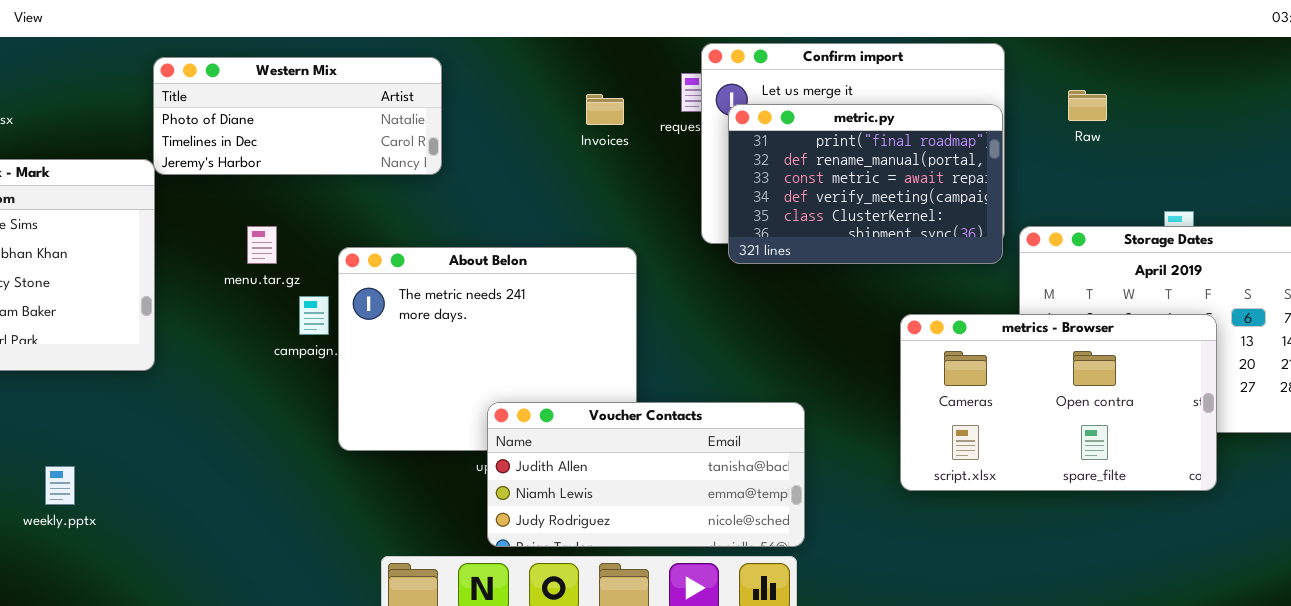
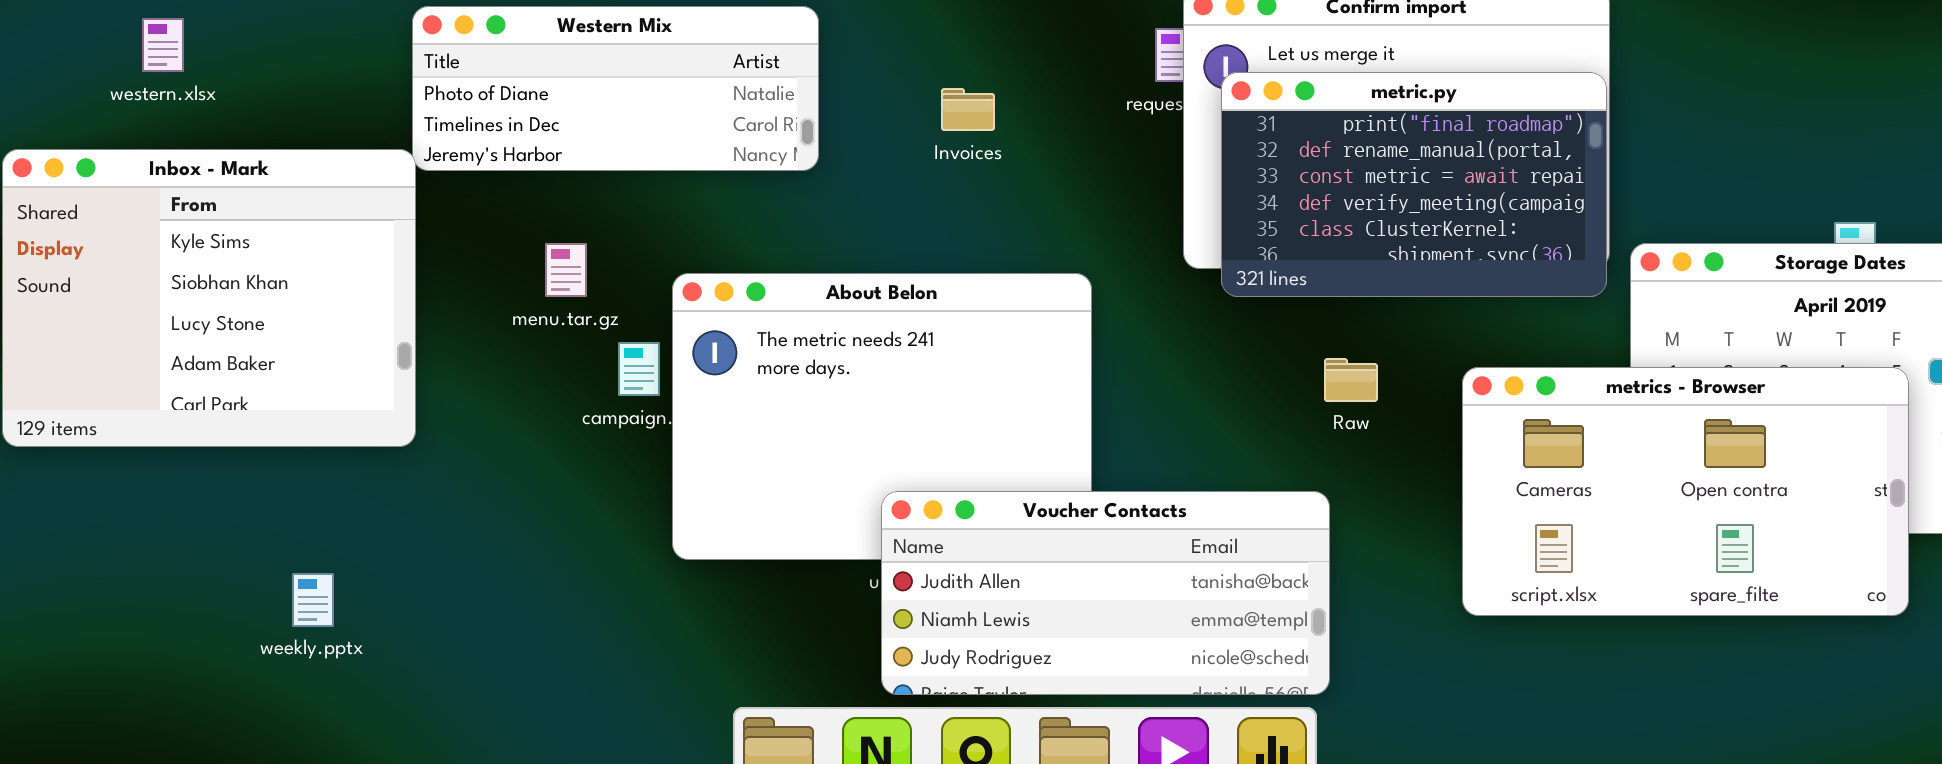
Raw: [1068,90,1107,121] -> [1324,358,1378,402], moved
Invoices: [586,94,624,125] -> [941,88,995,131], moved
weekly.pptx: [45,466,75,505] -> [292,573,334,627], moved

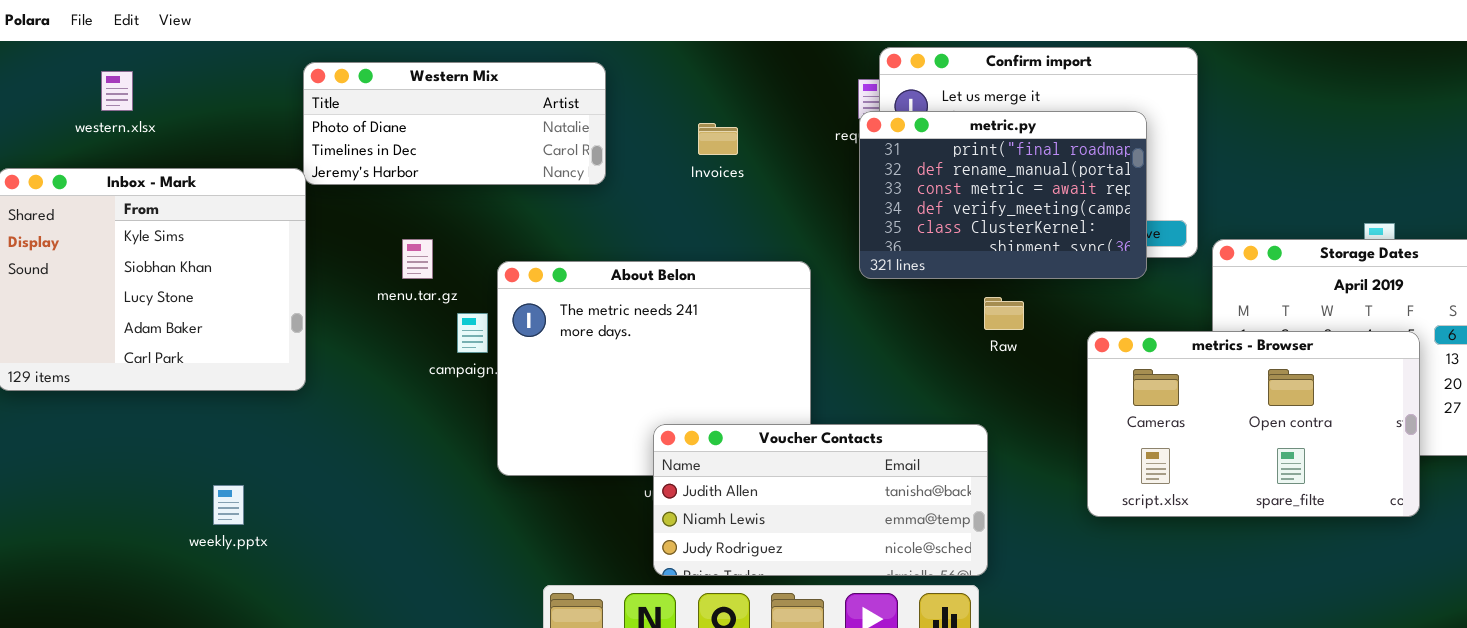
metric.py: [1221,72,1607,297] -> [859,111,1147,279], moved
Raw: [1324,358,1378,402] -> [984,297,1024,330], moved

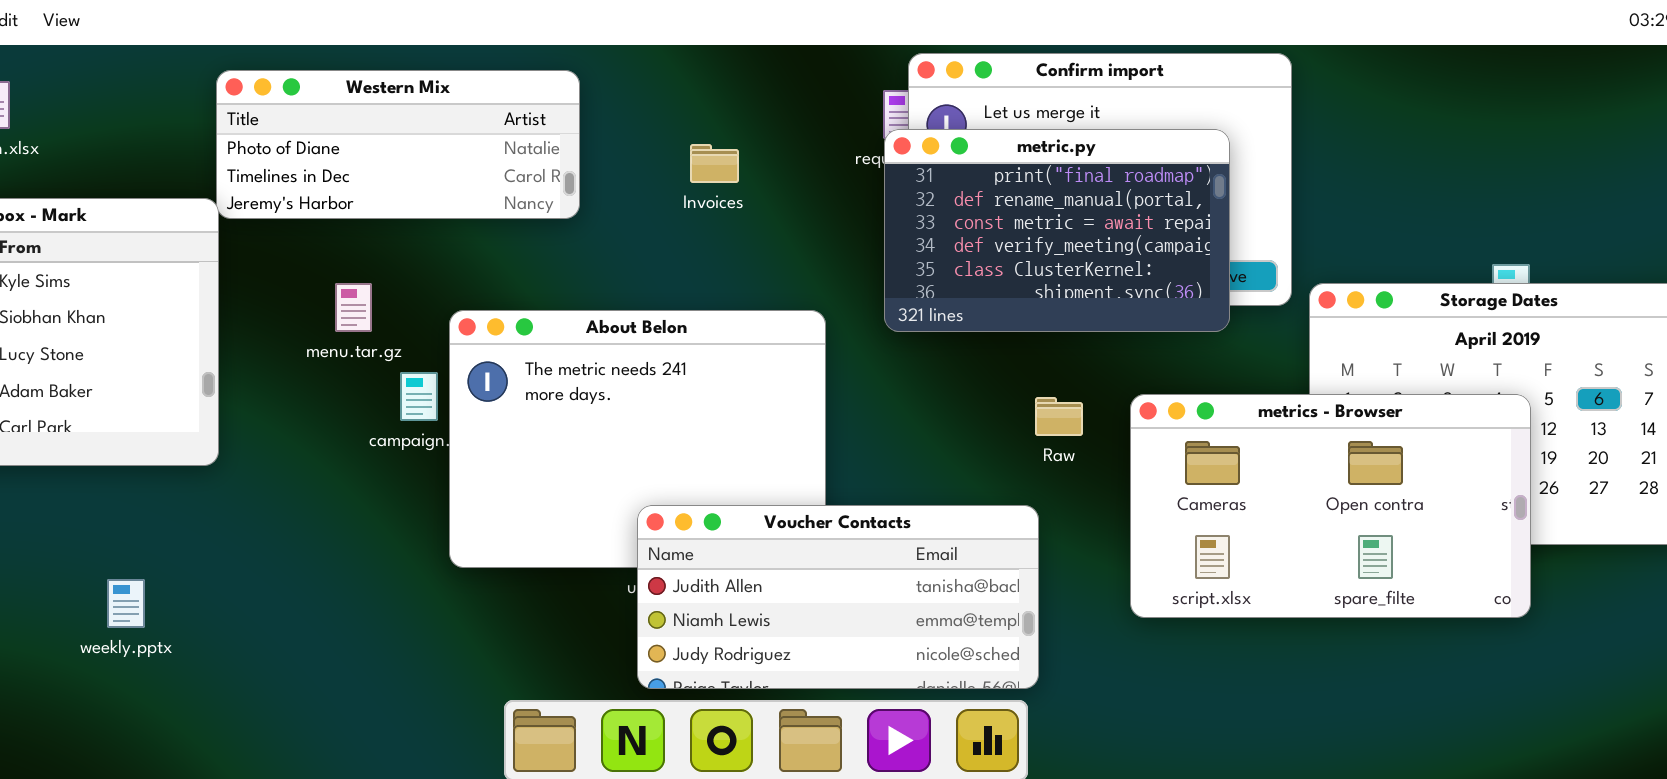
Raw: [984,297,1024,330] -> [1035,397,1083,436], moved
metrics - Browser: [1087,331,1420,517] -> [1130,394,1531,618], moved

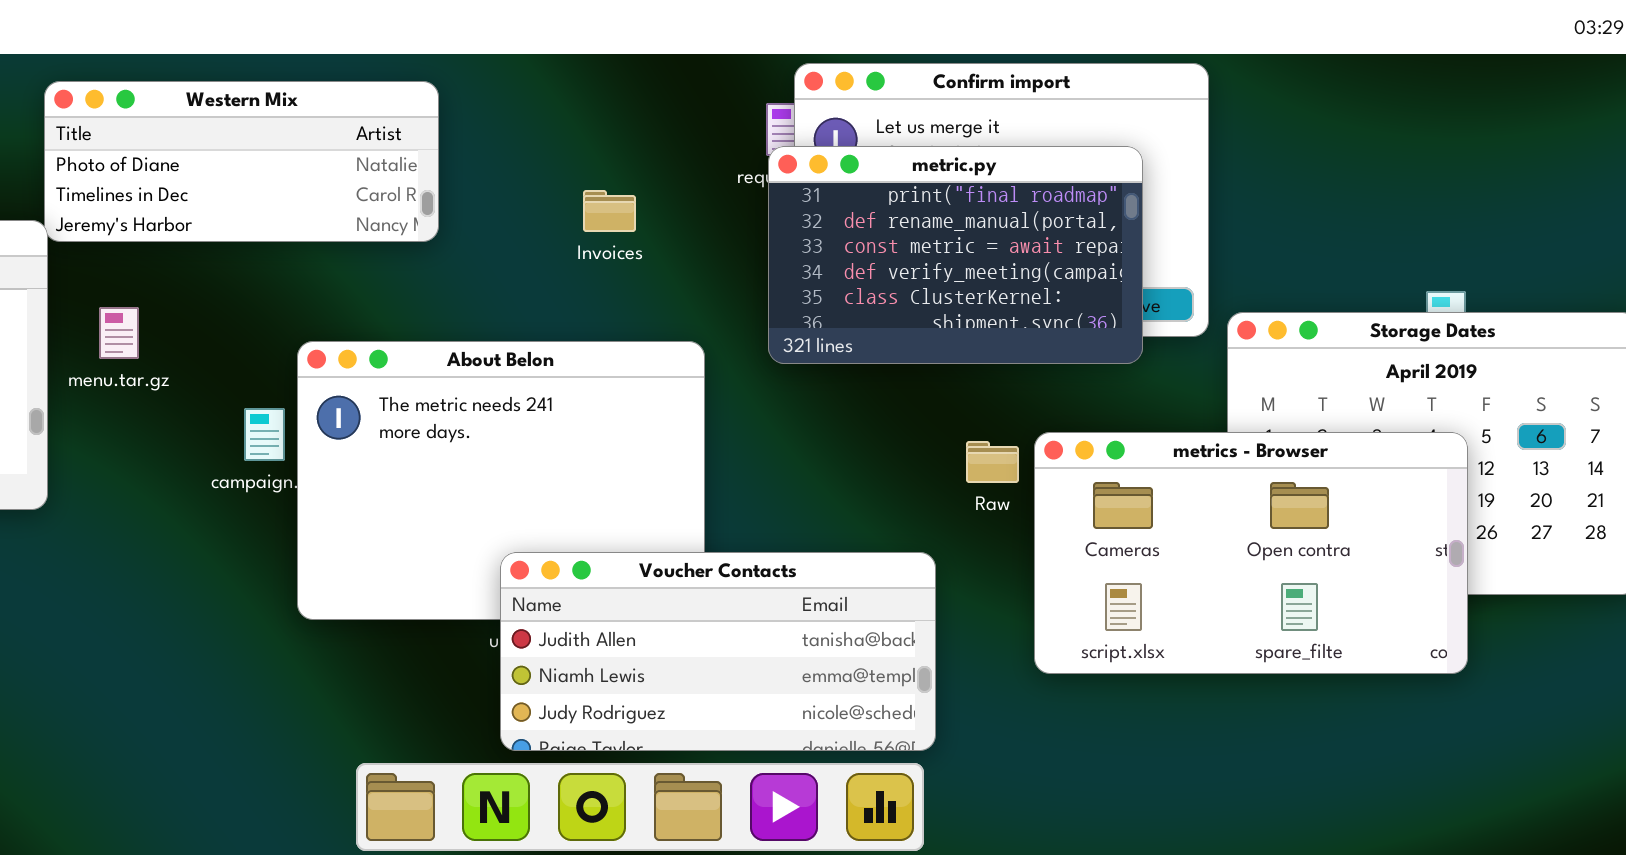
Invoices: [690,144,739,183] -> [583,190,636,232], moved
menu.tar.gz: [335,283,372,332] -> [99,307,139,359], moved
Raw: [1035,397,1083,436] -> [966,441,1019,483], moved

